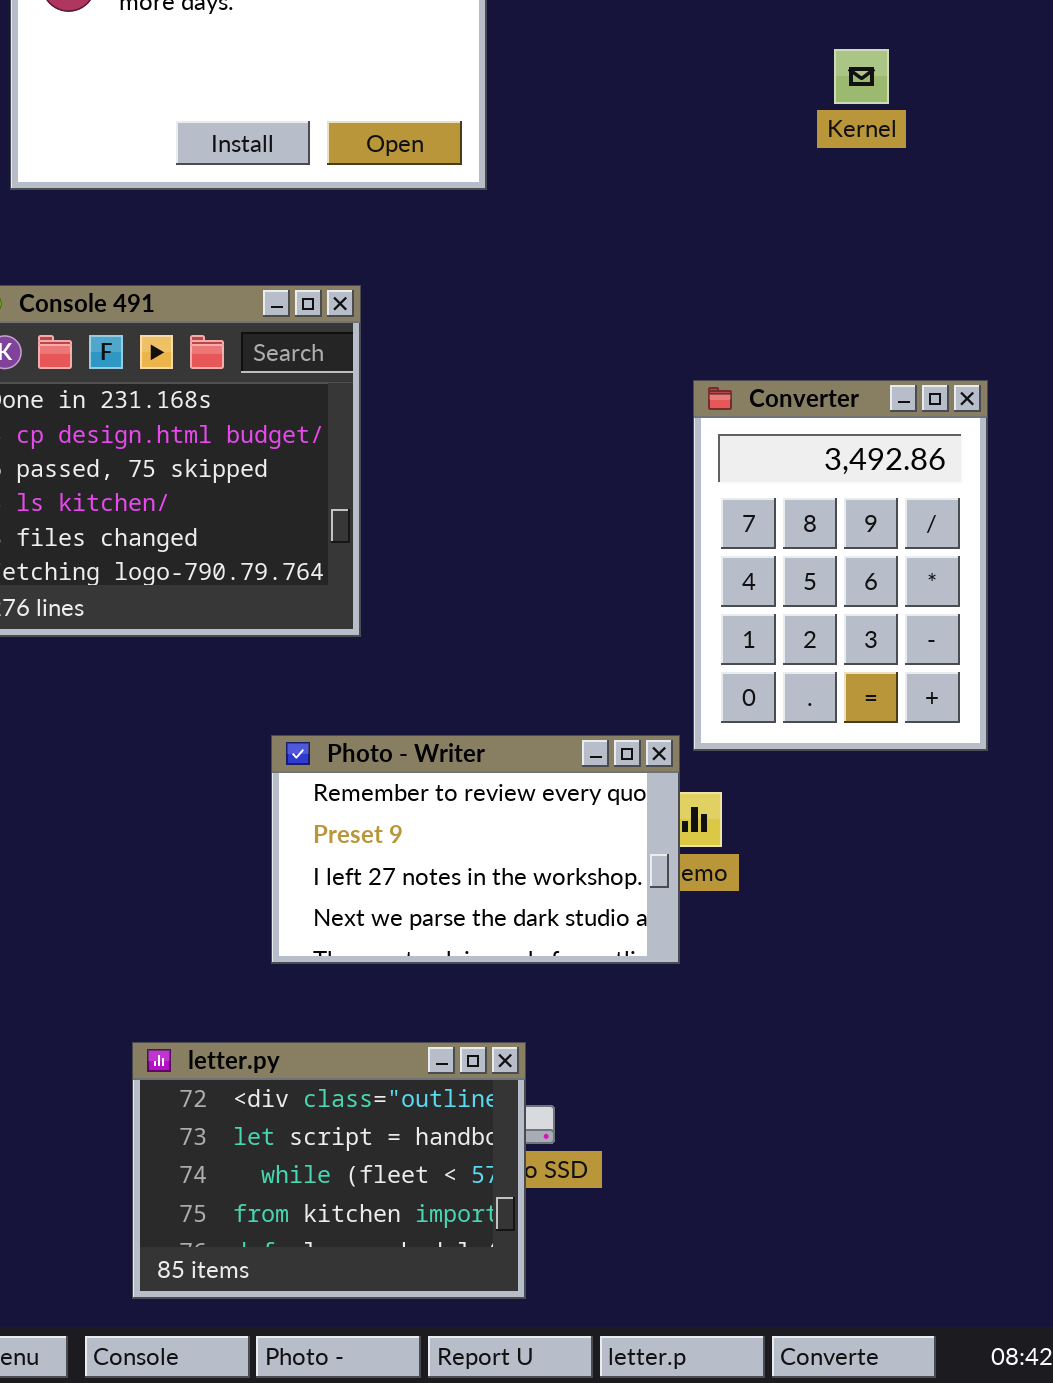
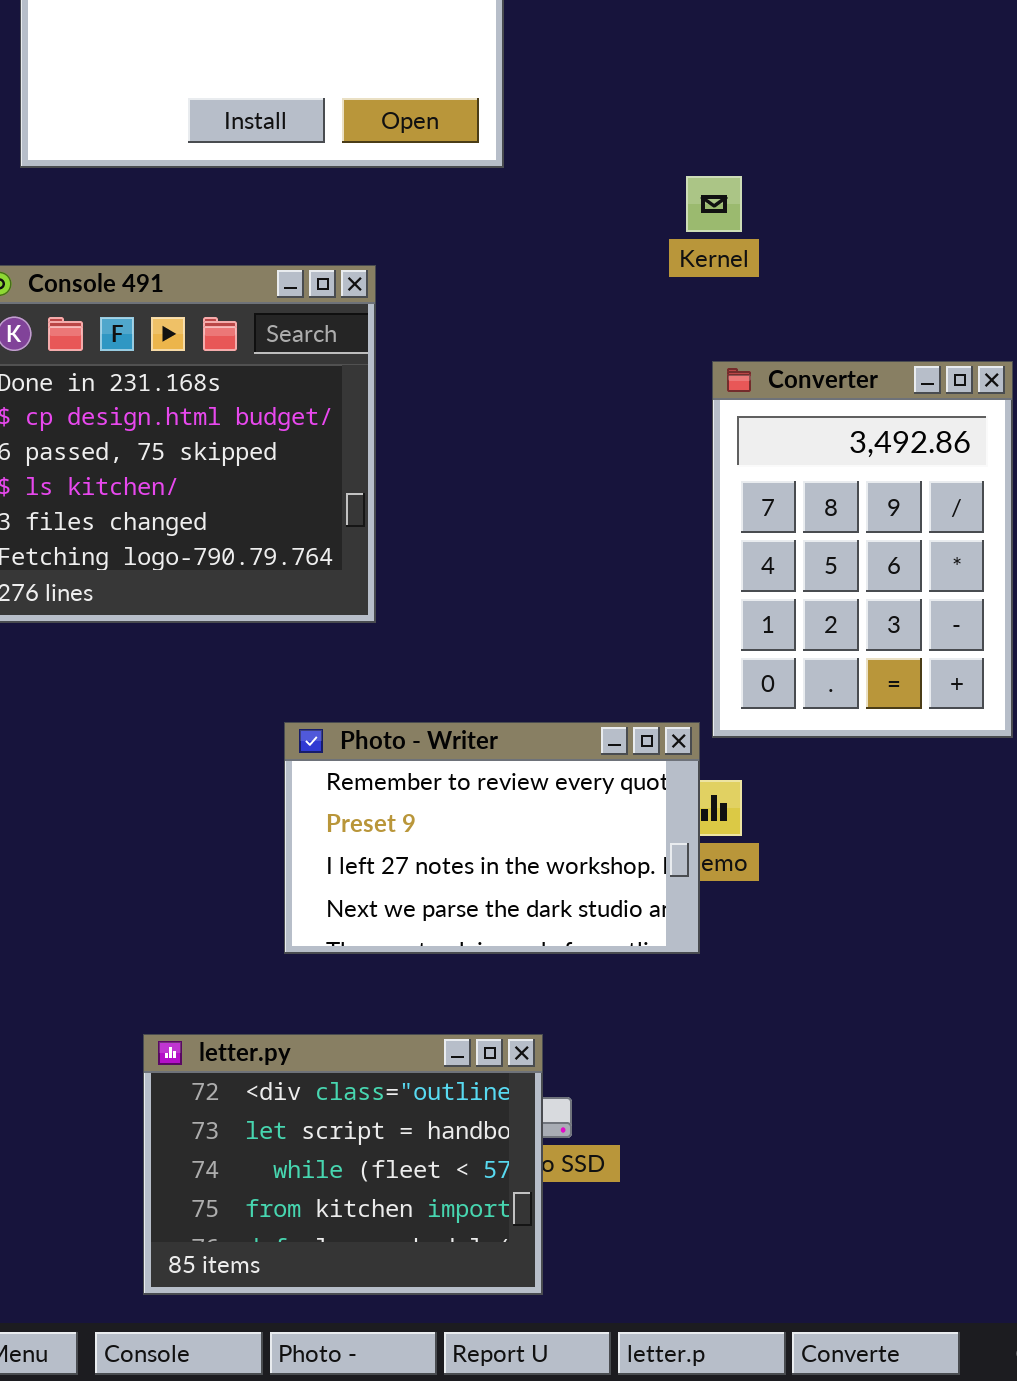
Kernel: [834,49,889,104] -> [686,176,742,232], moved

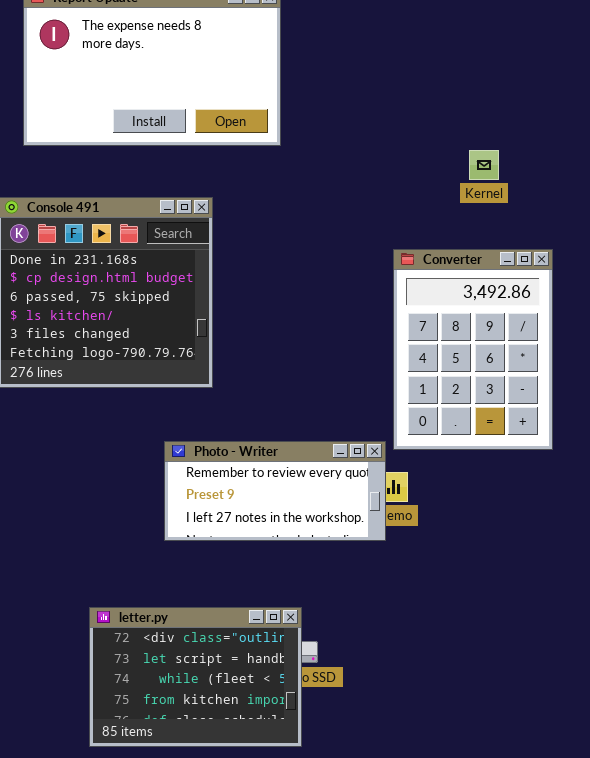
Kernel: [686,176,742,232] -> [469,150,499,180], moved
Photo - Writer: [284,722,700,954] -> [164,441,386,541], resized

